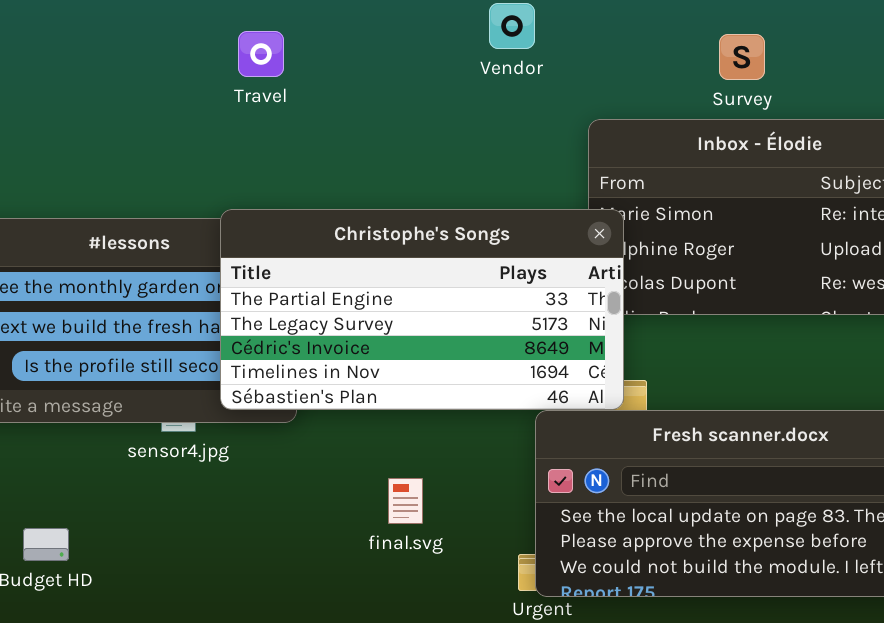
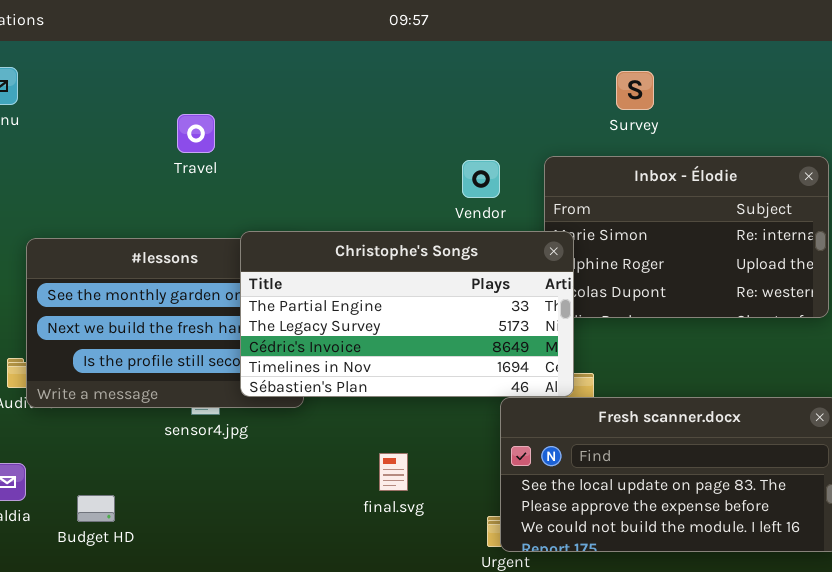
Vendor: [489,3,535,49] -> [462,160,500,198], moved
Travel: [238,31,284,77] -> [177,114,215,153], moved
Survey: [719,34,765,80] -> [616,71,654,110], moved

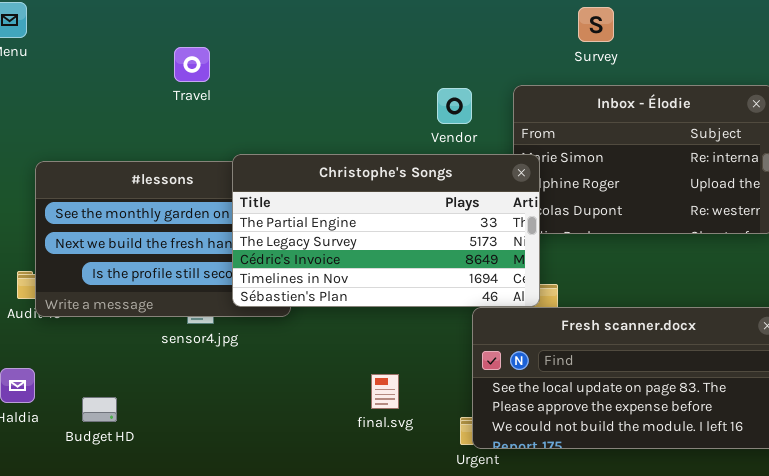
final.svg: [379,453,408,491] -> [371,374,399,409], moved

